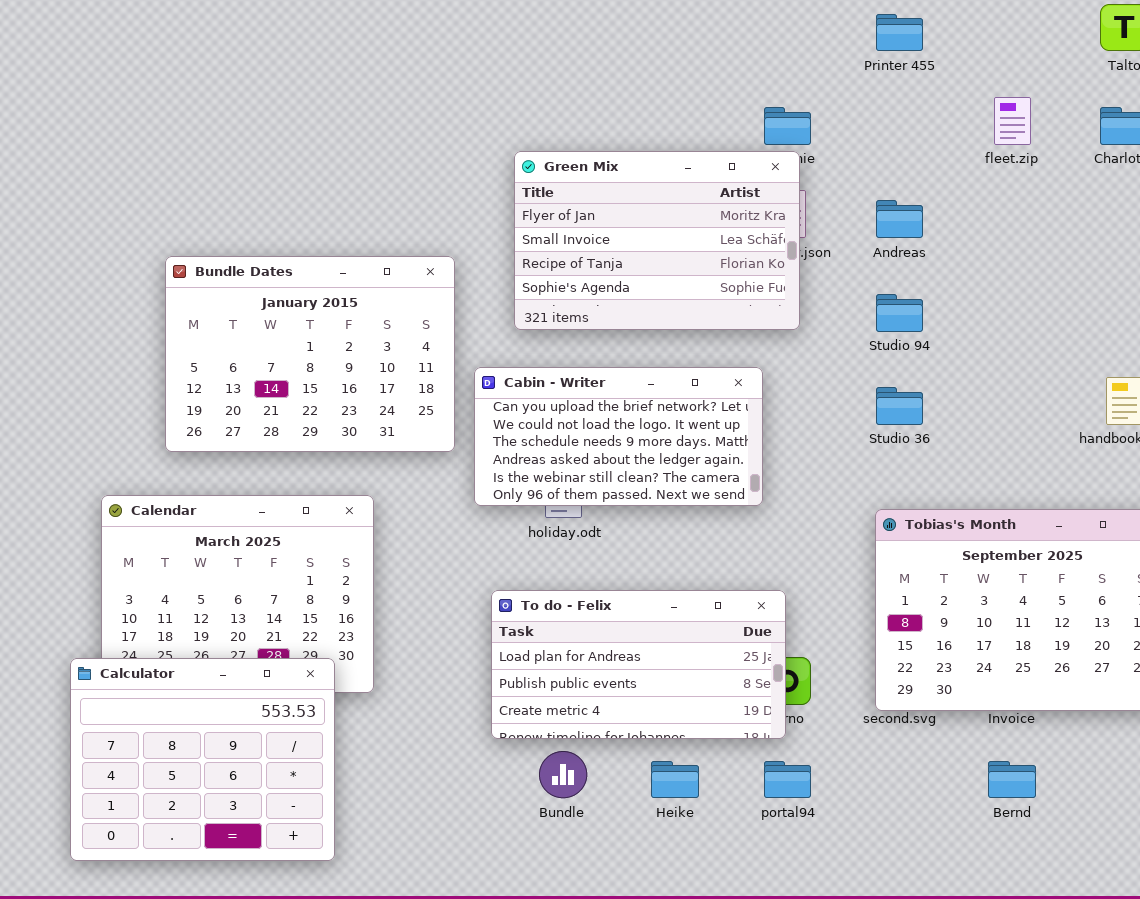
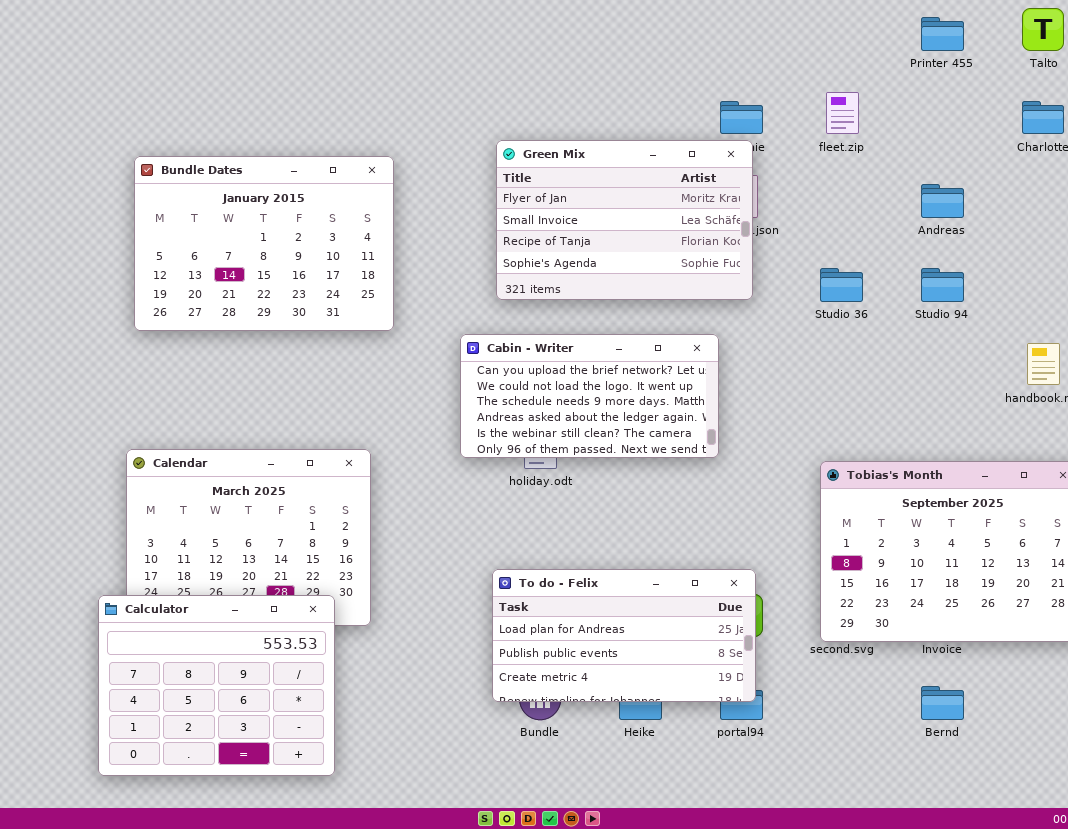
Printer 455: [876,14,923,51] -> [921,17,964,51], moved
fleet.zip: [994,97,1031,145] -> [826,92,859,134], moved
Andreas: [876,200,923,238] -> [921,184,964,218], moved
Bundle Dates: [165,256,455,452] -> [134,156,394,331], moved
Studio 94: [876,294,923,332] -> [921,268,964,302], moved
Studio 36: [876,387,923,425] -> [820,268,863,302], moved
To do - Felix: [491,590,786,739] -> [492,569,756,702], moved

